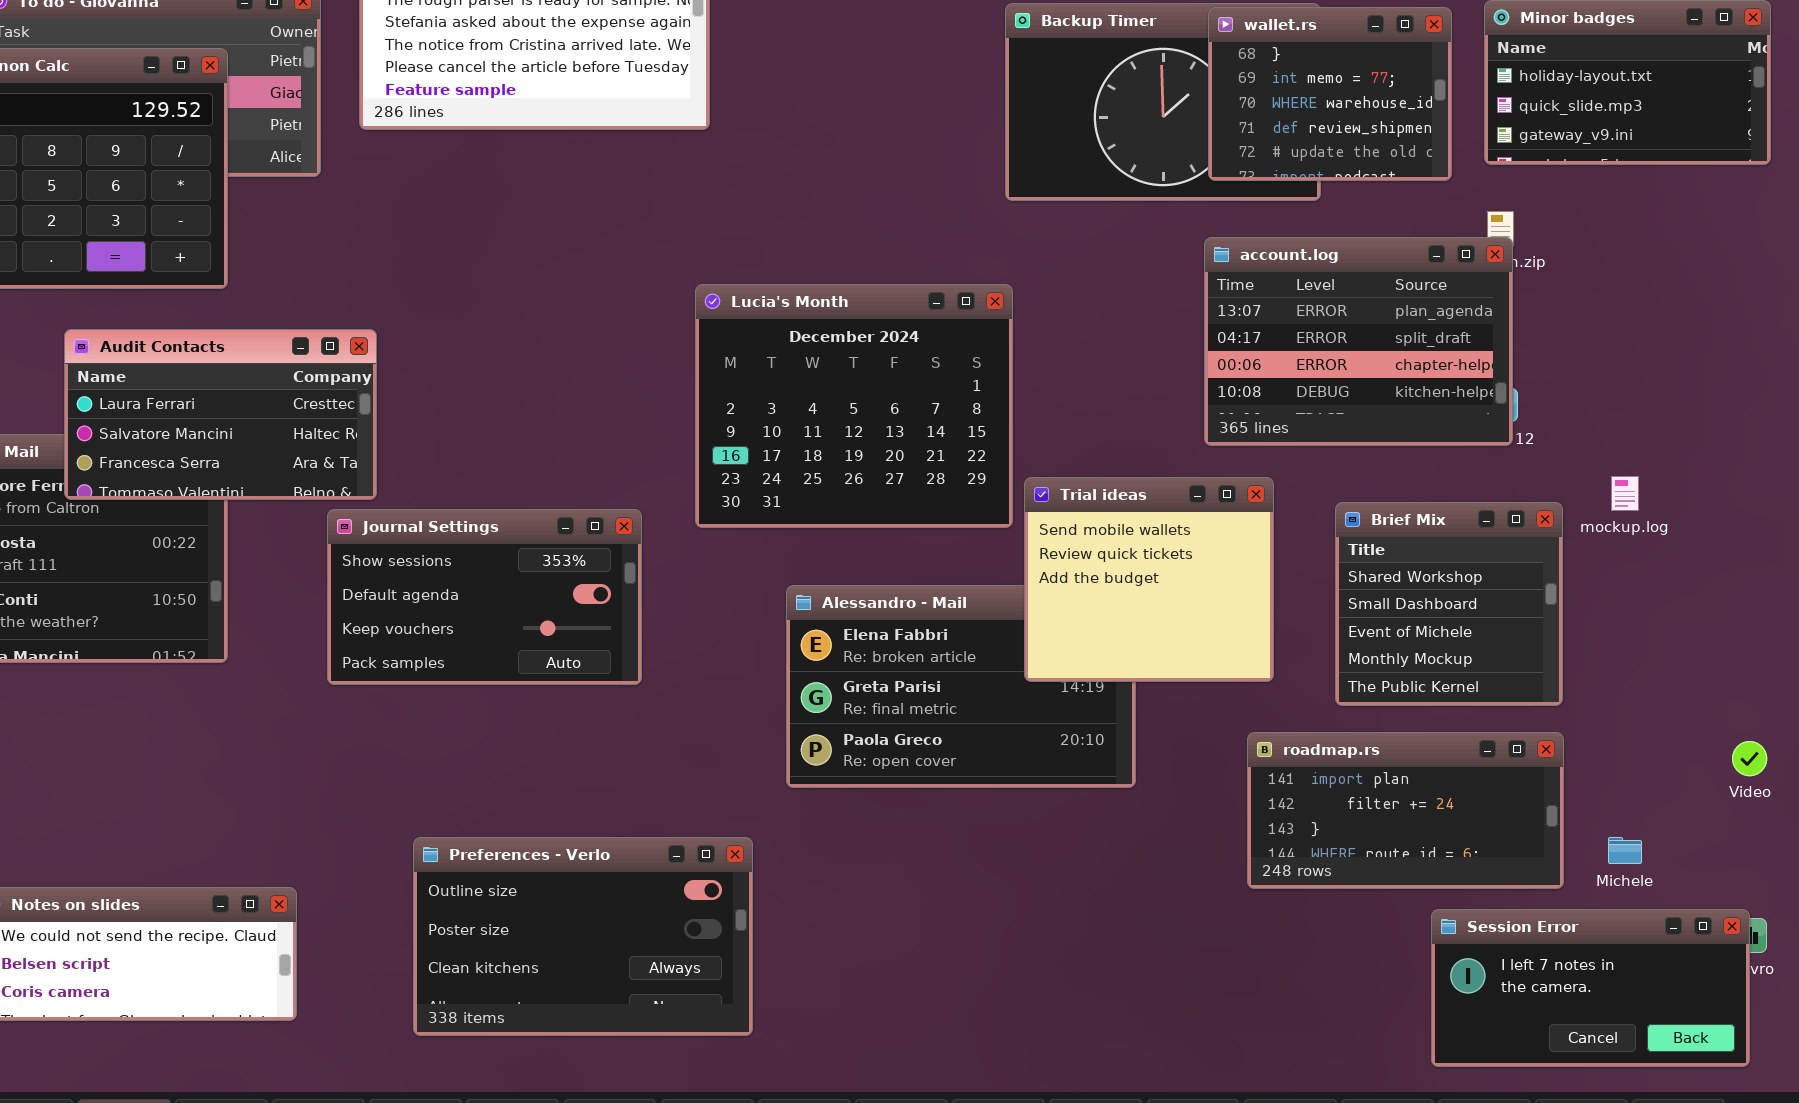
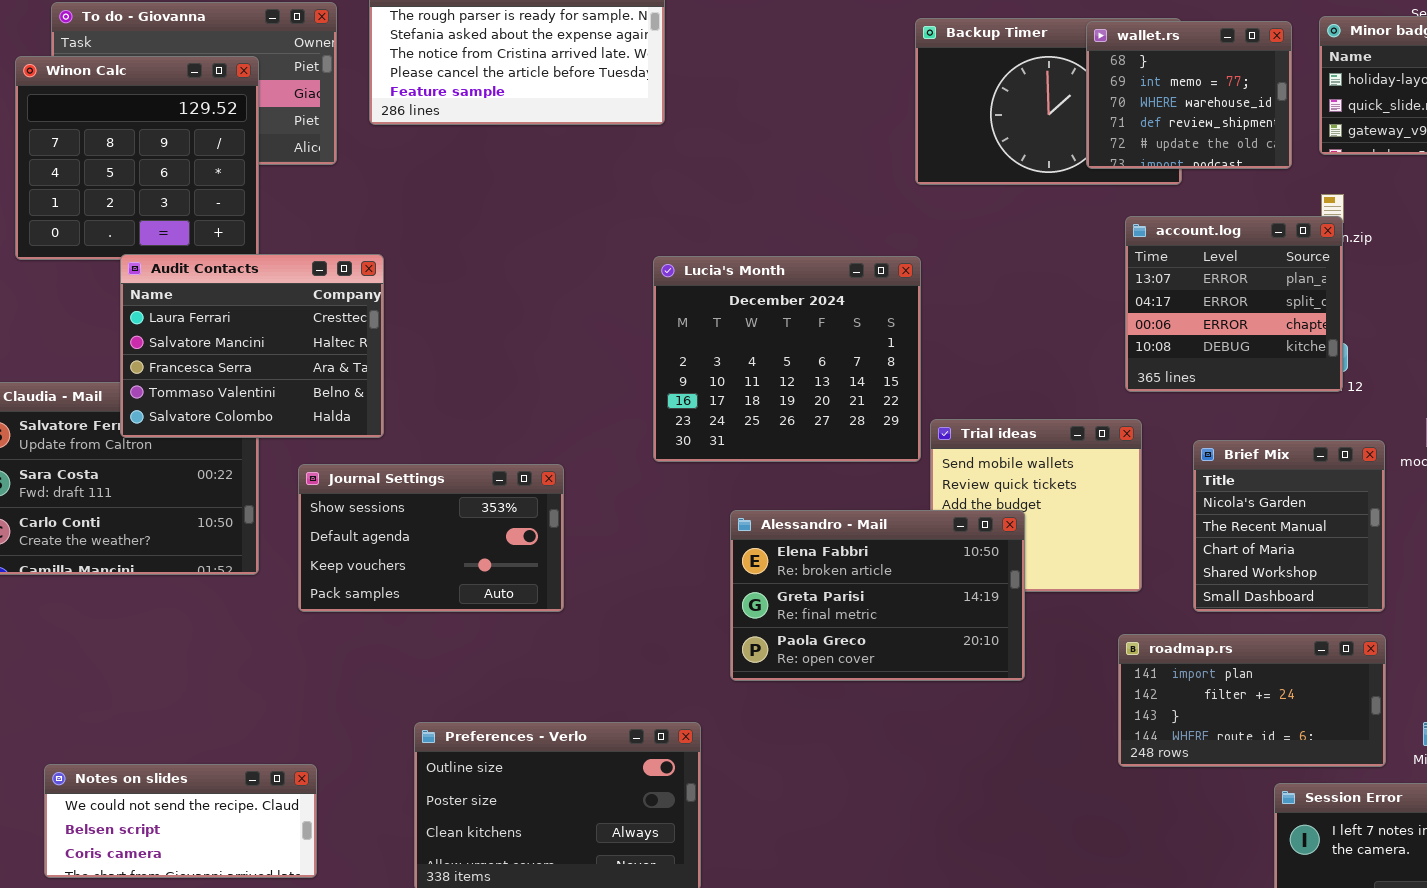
account.log: [1204,237,1513,446] -> [1125,216,1343,392], resized
Audit Contacts: [64,329,377,500] -> [120,254,384,438], resized
Brief Mix: [1335,502,1563,706] -> [1193,440,1385,612], scrolled up 3 rows
Journal Settings: [327,509,642,685] -> [298,464,564,612], moved
Alessandro - Mail: [786,585,1136,788] -> [730,510,1025,681], raised

